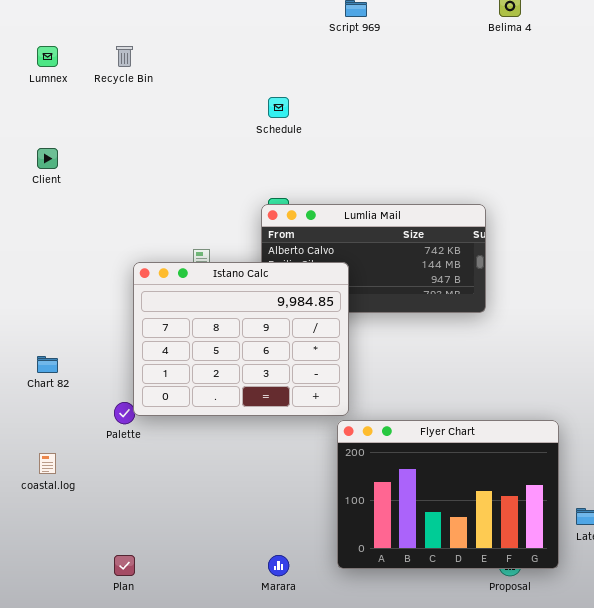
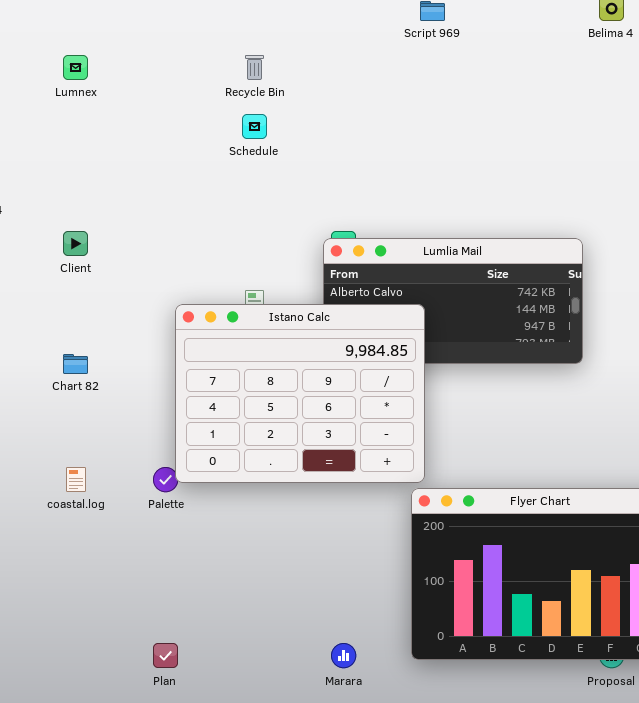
Recycle Bin: [116,46,133,67] -> [245,55,264,80], moved
Schedule: [268,97,289,118] -> [242,114,267,139], moved
Client: [37,148,58,169] -> [63,231,88,256], moved
Chart 82: [37,356,58,373] -> [63,354,88,374], moved
coastal.log: [39,453,56,474] -> [66,467,86,492], moved

